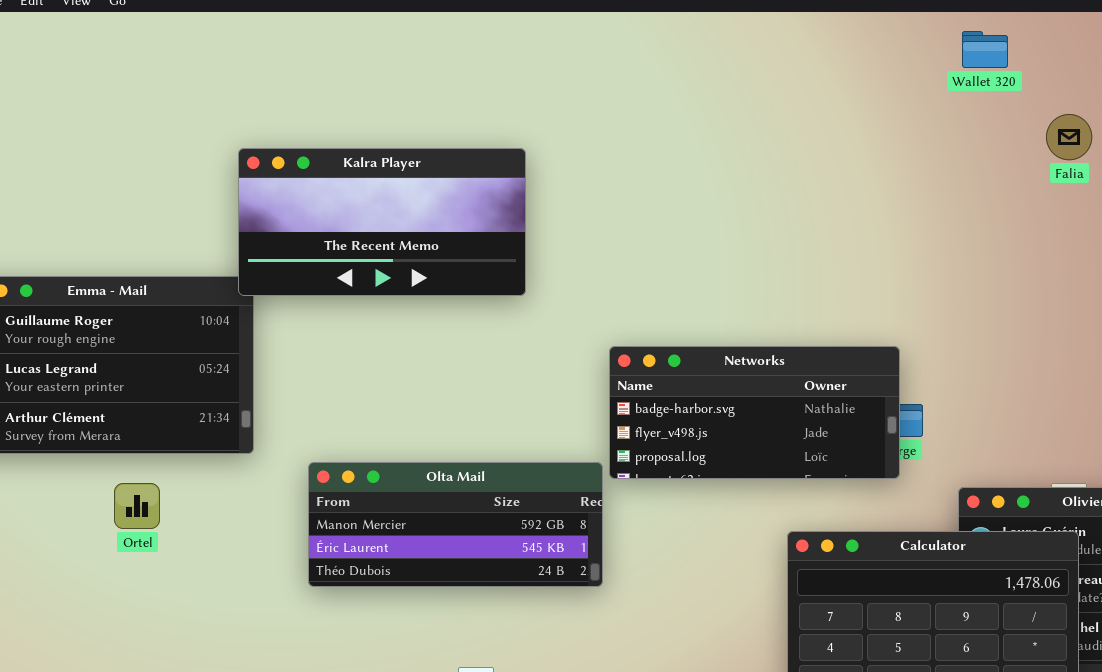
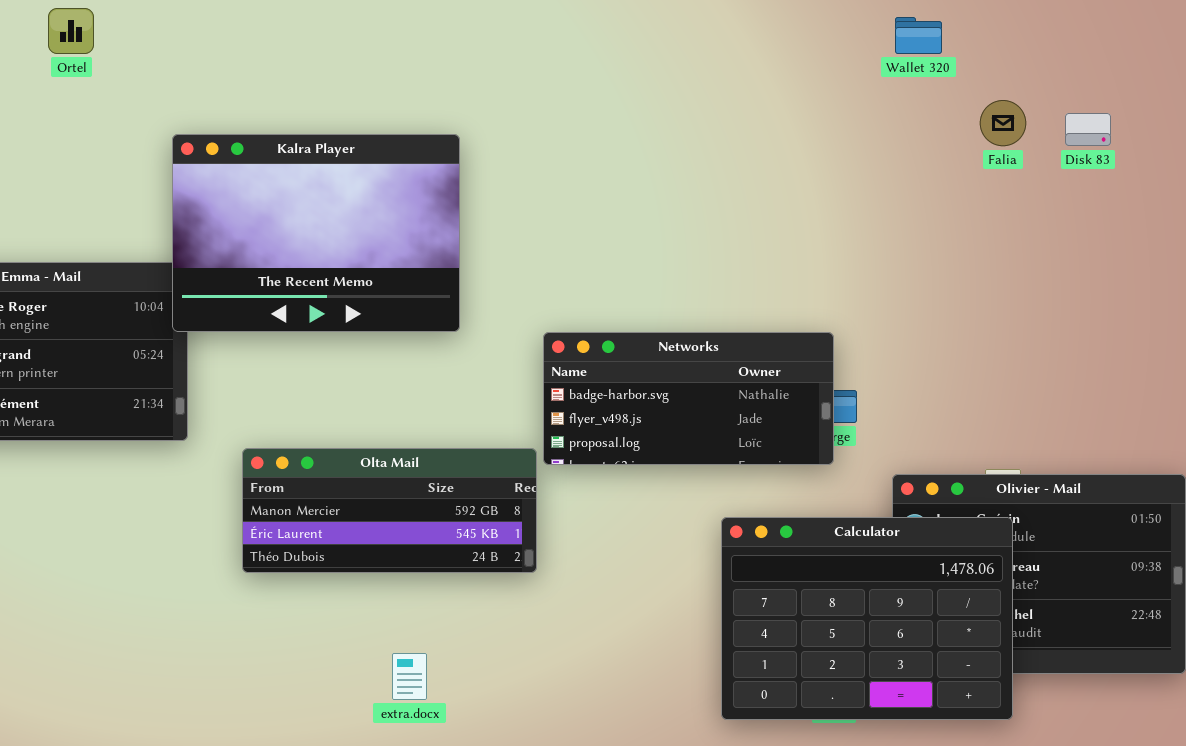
Kalra Player: [238,148,526,296] -> [172,134,460,332], resized
Ortel: [114,483,160,529] -> [48,8,94,54], moved

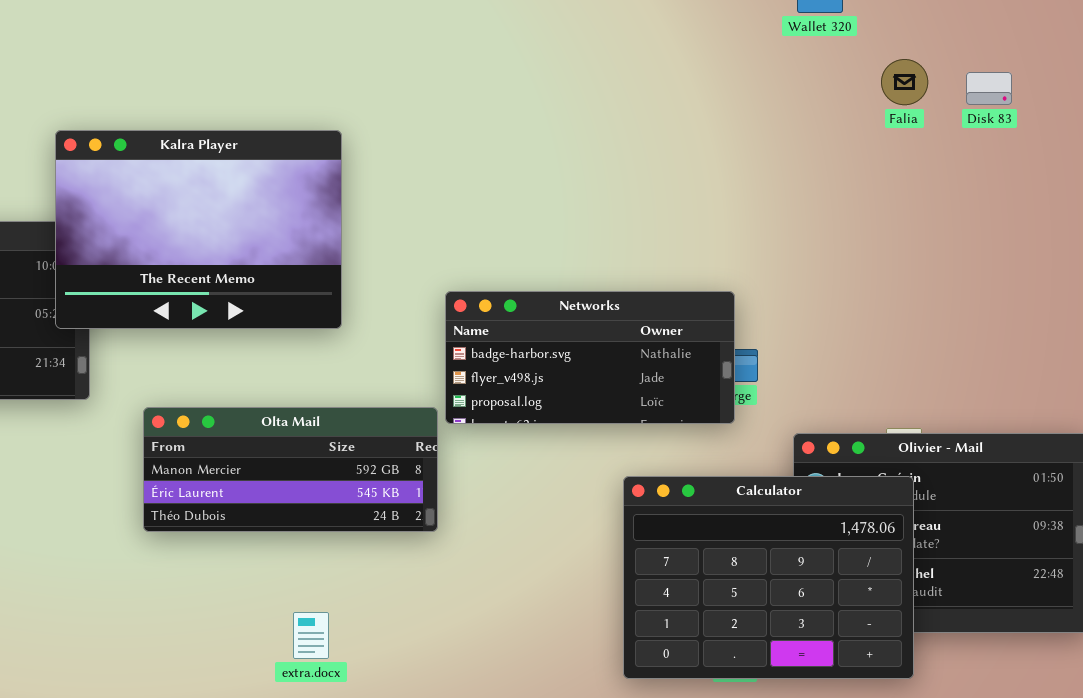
Kalra Player: [172,134,460,332] -> [55,130,342,329], moved

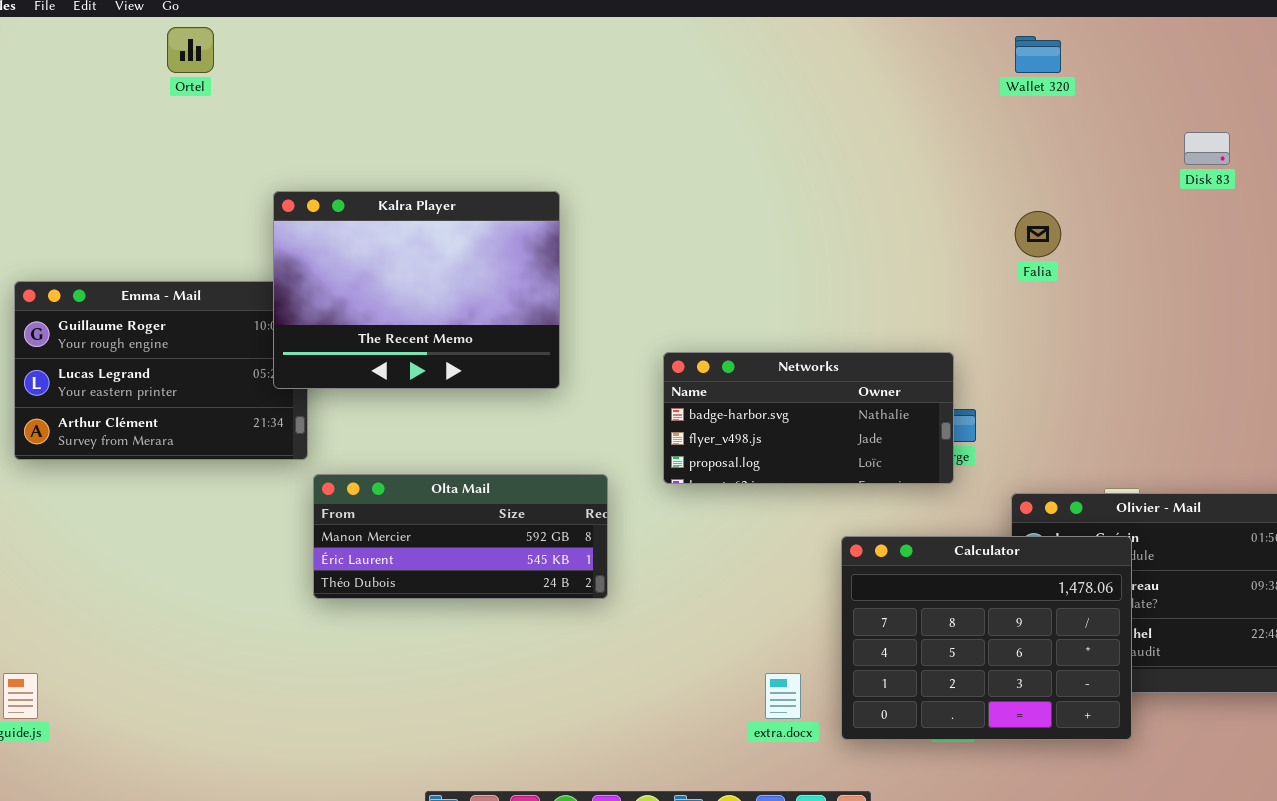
Falia: [881,59,928,105] -> [1015,211,1061,257], moved
Olta Mail: [143,407,438,532] -> [313,474,608,599], moved
extra.docx: [293,612,329,659] -> [765,673,801,719], moved

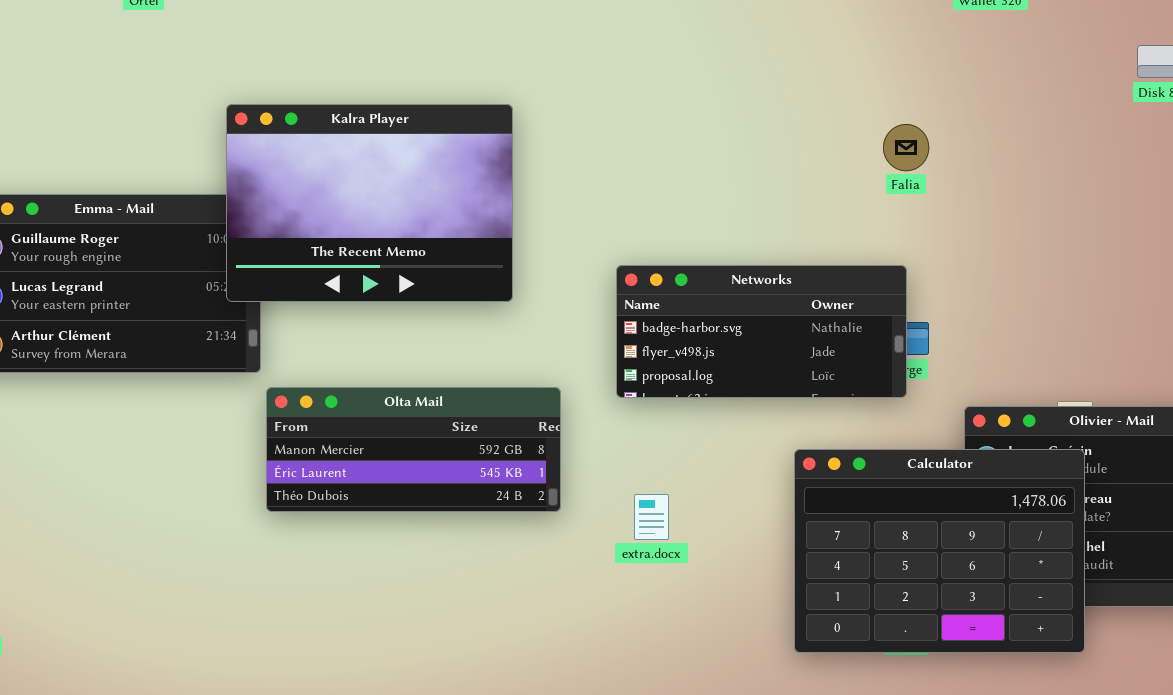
Falia: [1015,211,1061,257] -> [883,124,929,171], moved
extra.docx: [765,673,801,719] -> [634,494,669,540], moved

